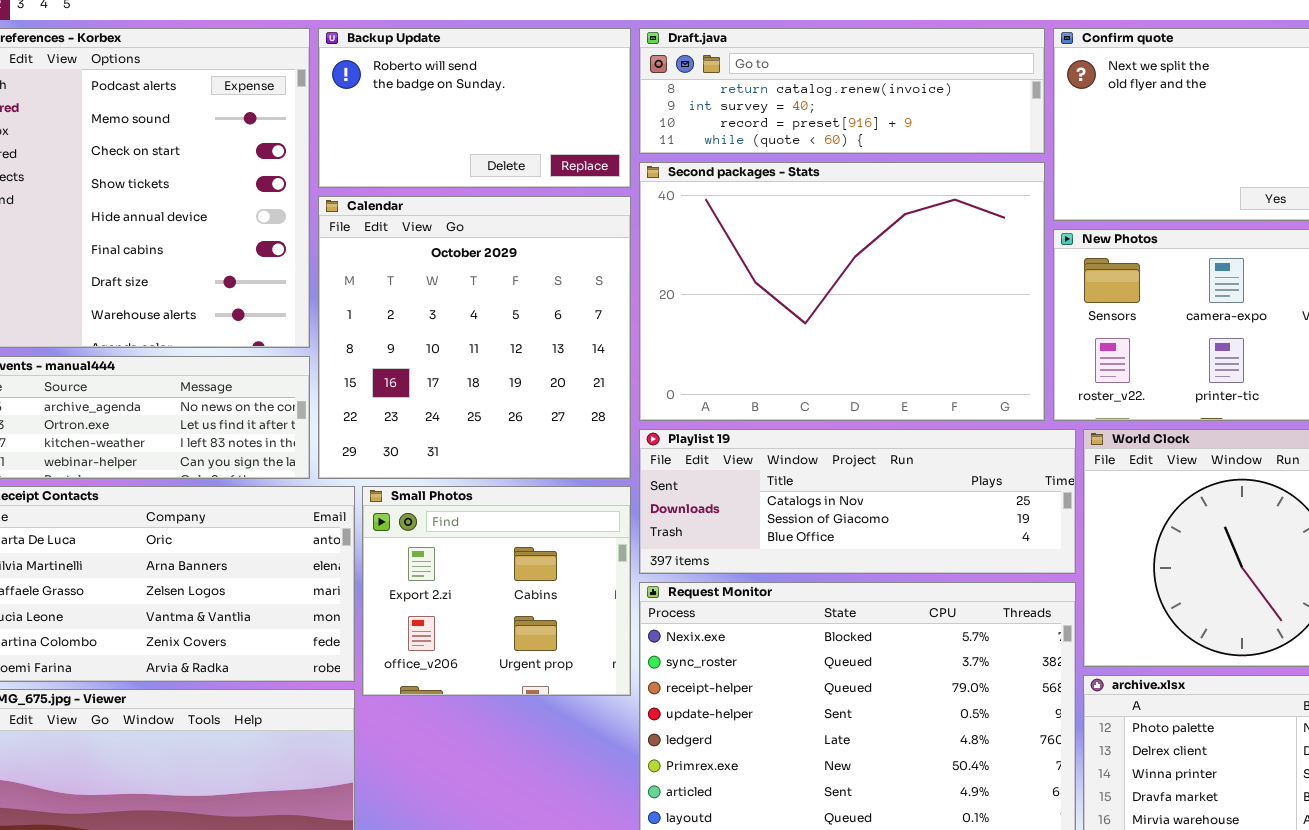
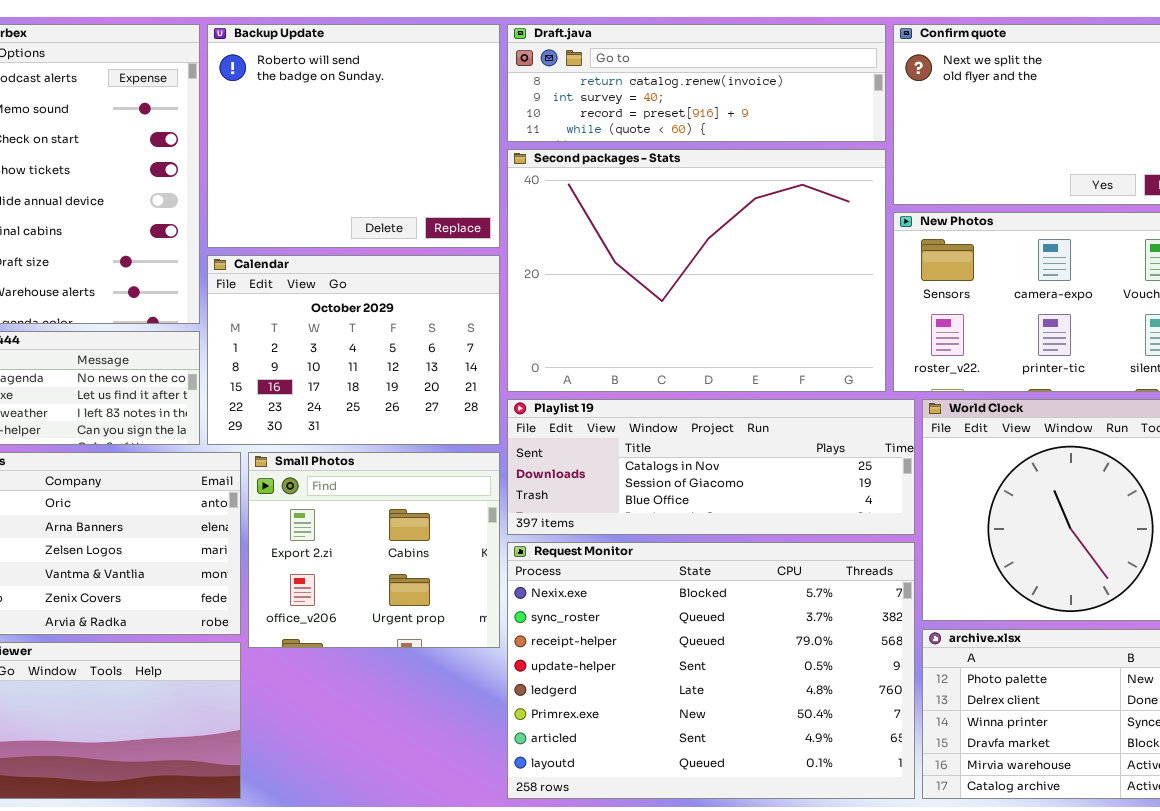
Backup Update: [318,28,631,188] -> [207,24,500,248], resized
Calendar: [318,196,631,479] -> [207,255,500,445], resized

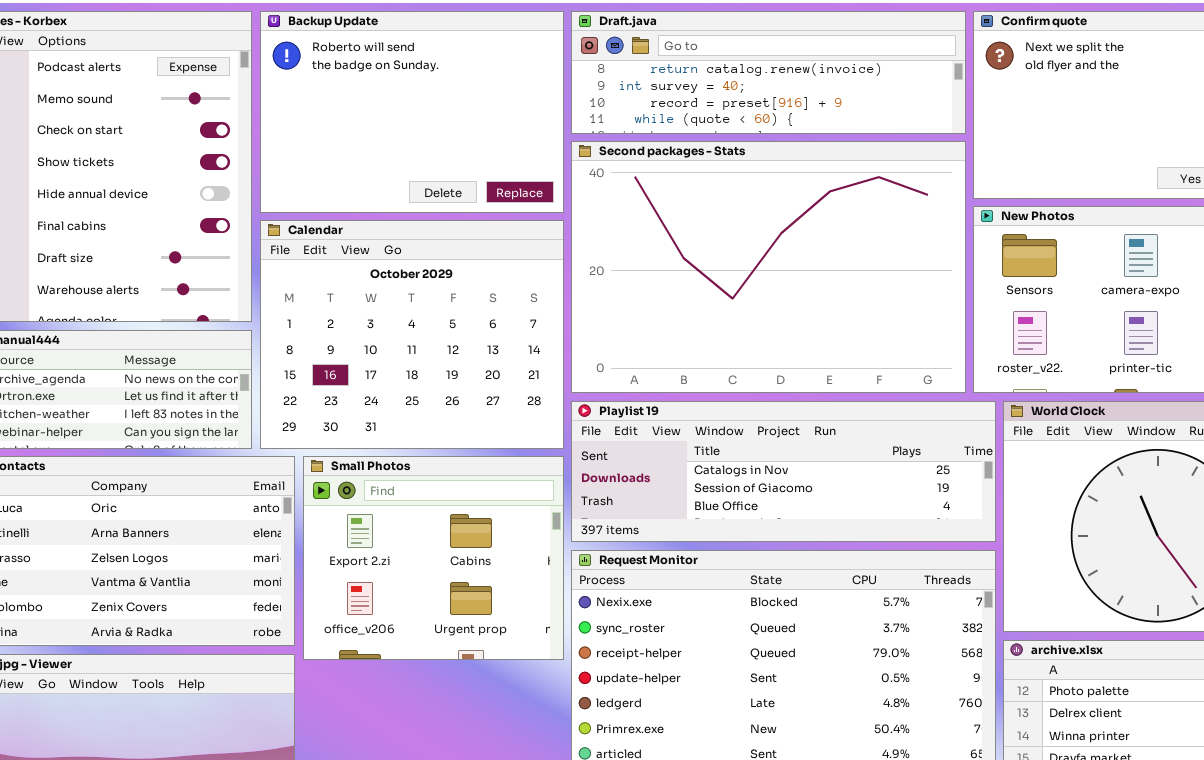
Backup Update: [207,24,500,248] -> [260,11,564,213], resized
Calendar: [207,255,500,445] -> [260,220,564,449], resized

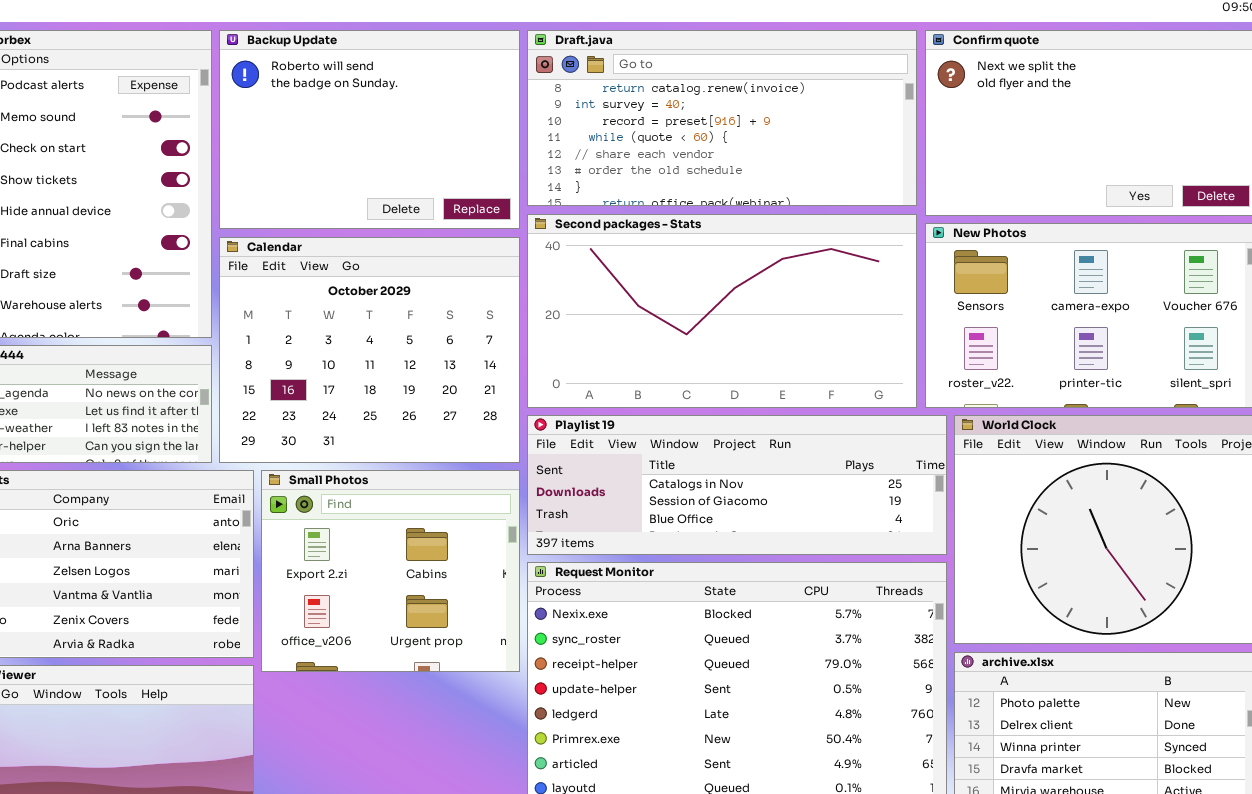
Draft.java: [571,11,966,134] -> [527,30,917,206], resized
Second packages - Stats: [571,141,966,393] -> [527,214,917,408], resized

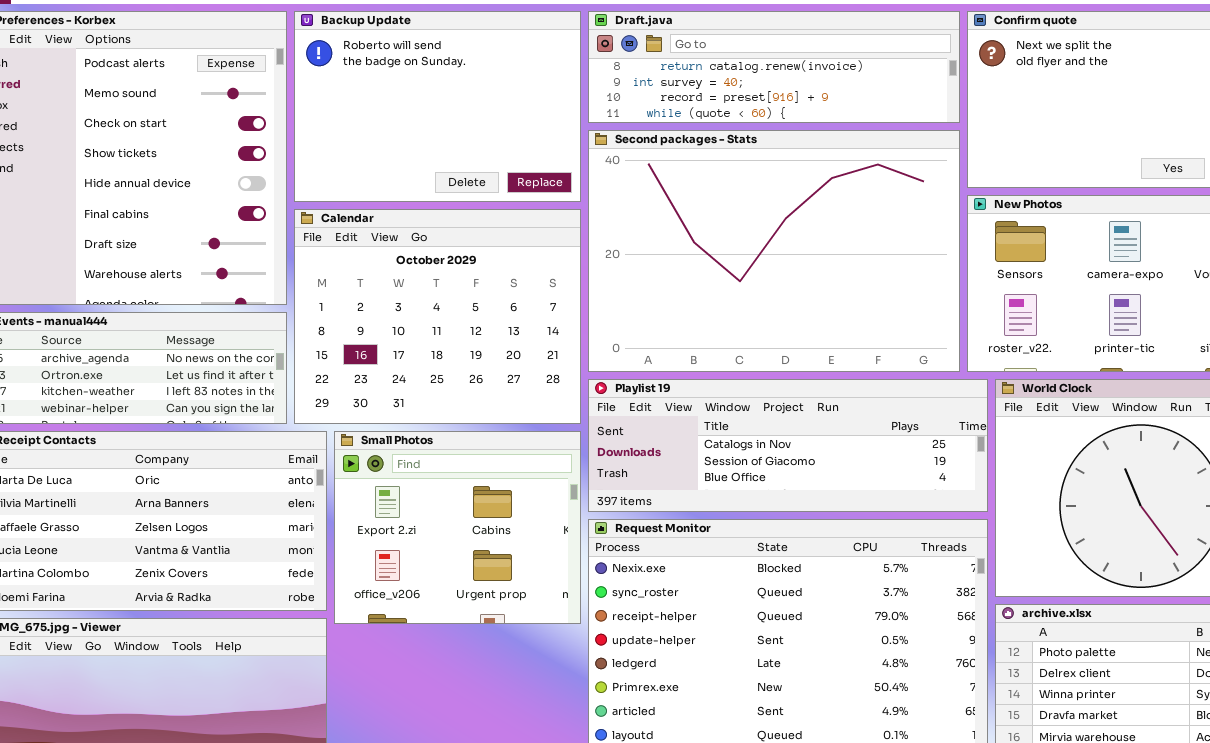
Draft.java: [527,30,917,206] -> [588,11,960,123], resized
Second packages - Stats: [527,214,917,408] -> [588,130,960,372], resized

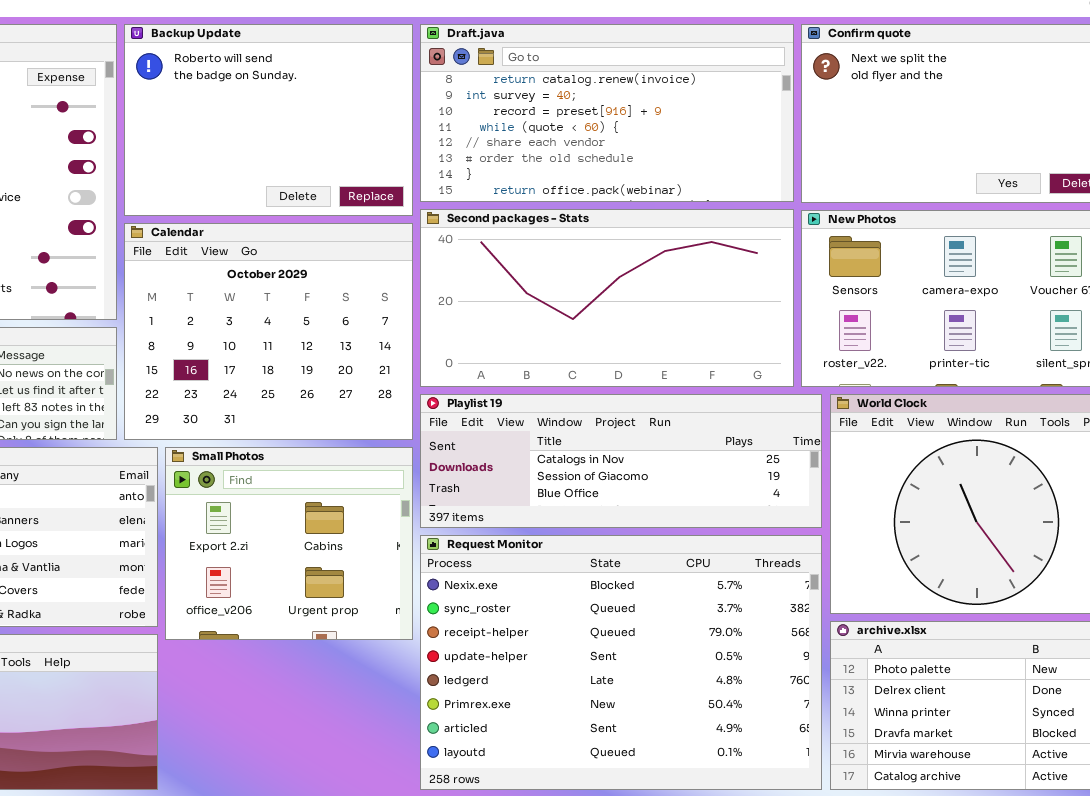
Draft.java: [588,11,960,123] -> [420,24,794,202], resized
Second packages - Stats: [588,130,960,372] -> [420,209,794,387], resized

